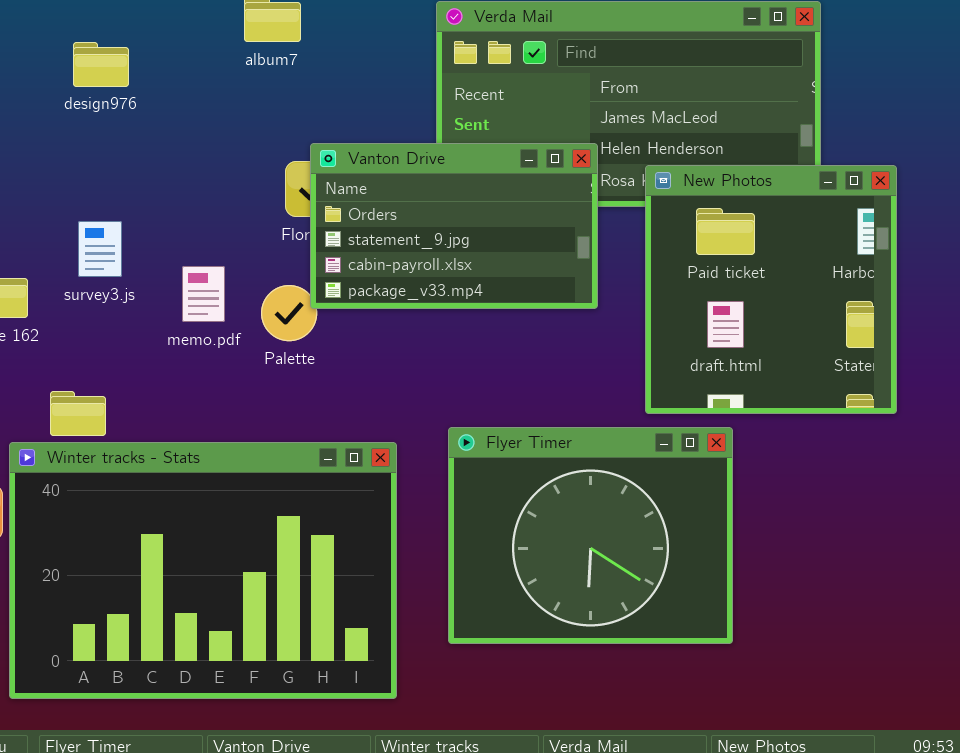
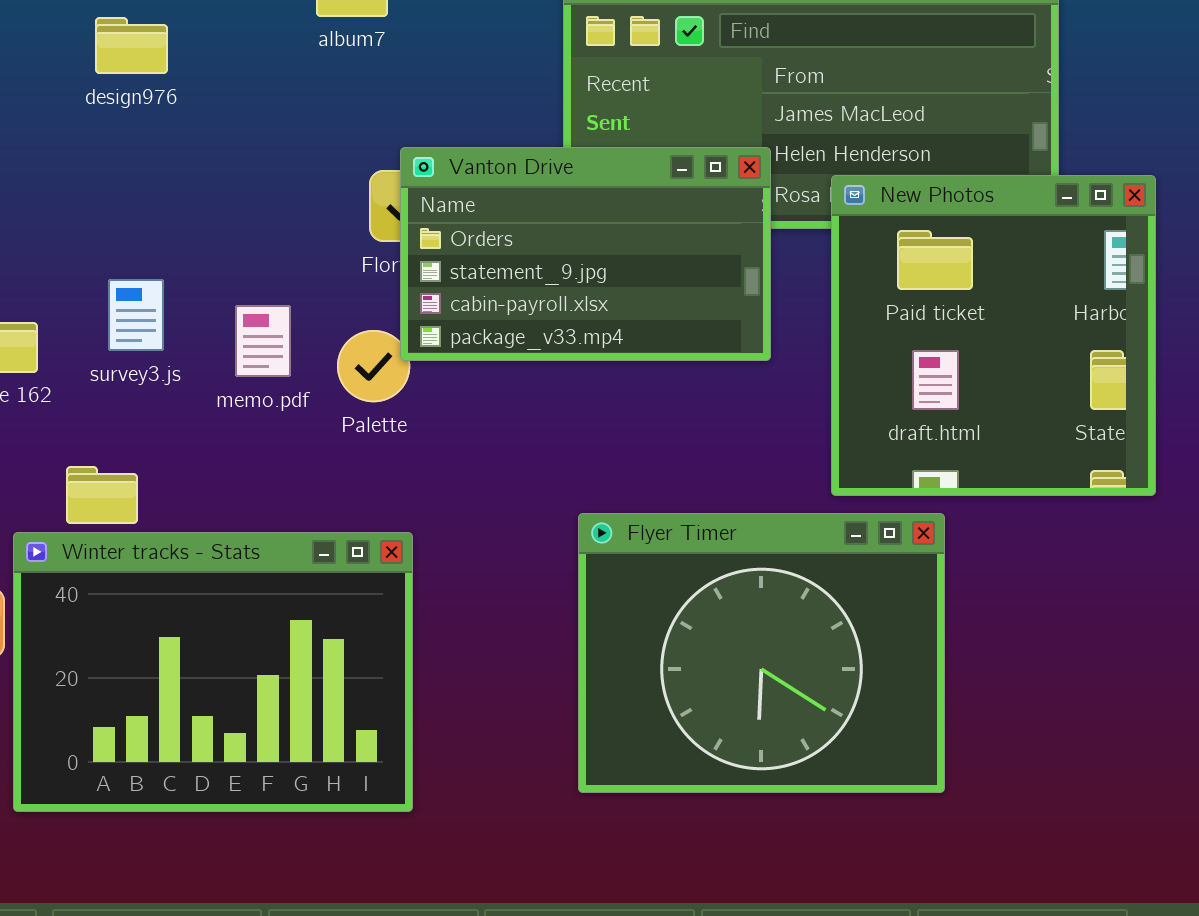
survey3.js: [78,221,122,277] -> [108,279,164,351], moved
Winter tracks - Stats: [9,442,397,699] -> [13,532,413,812], resized

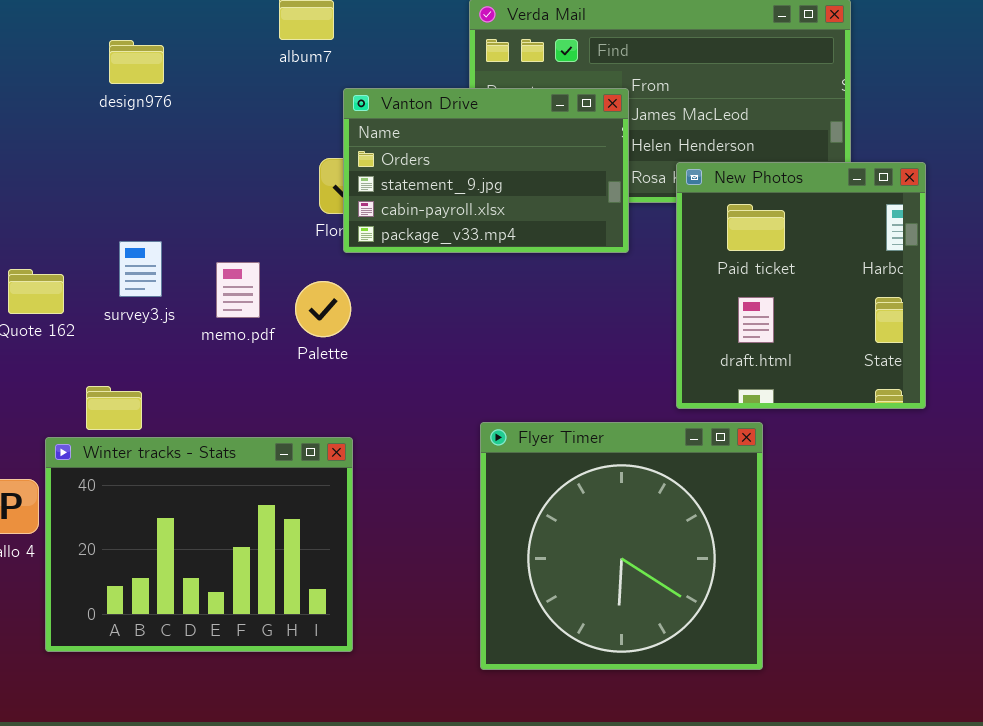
Vanton Drive: [400,147,771,361] -> [343,88,629,253], moved
Flyer Timer: [578,513,945,793] -> [480,422,763,670], resized

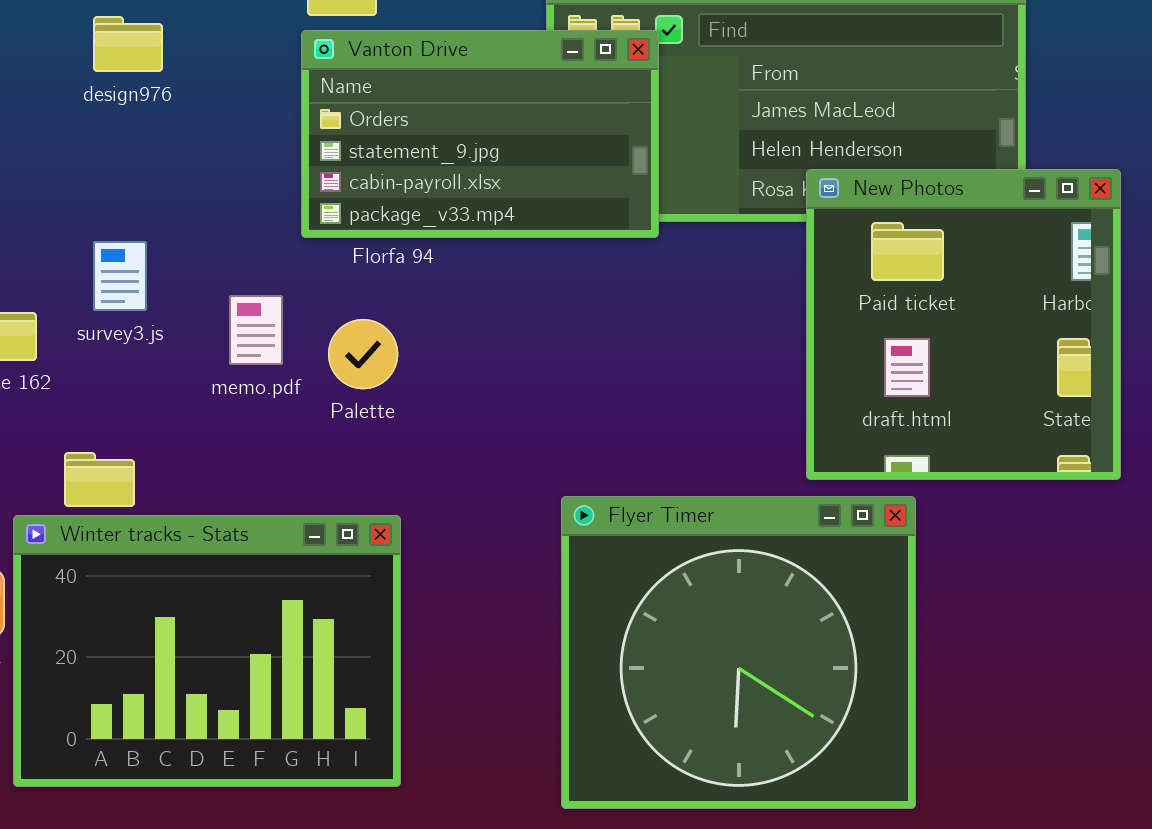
Vanton Drive: [343,88,629,253] -> [301,30,659,238], moved
survey3.js: [119,241,162,297] -> [93,241,147,311], moved

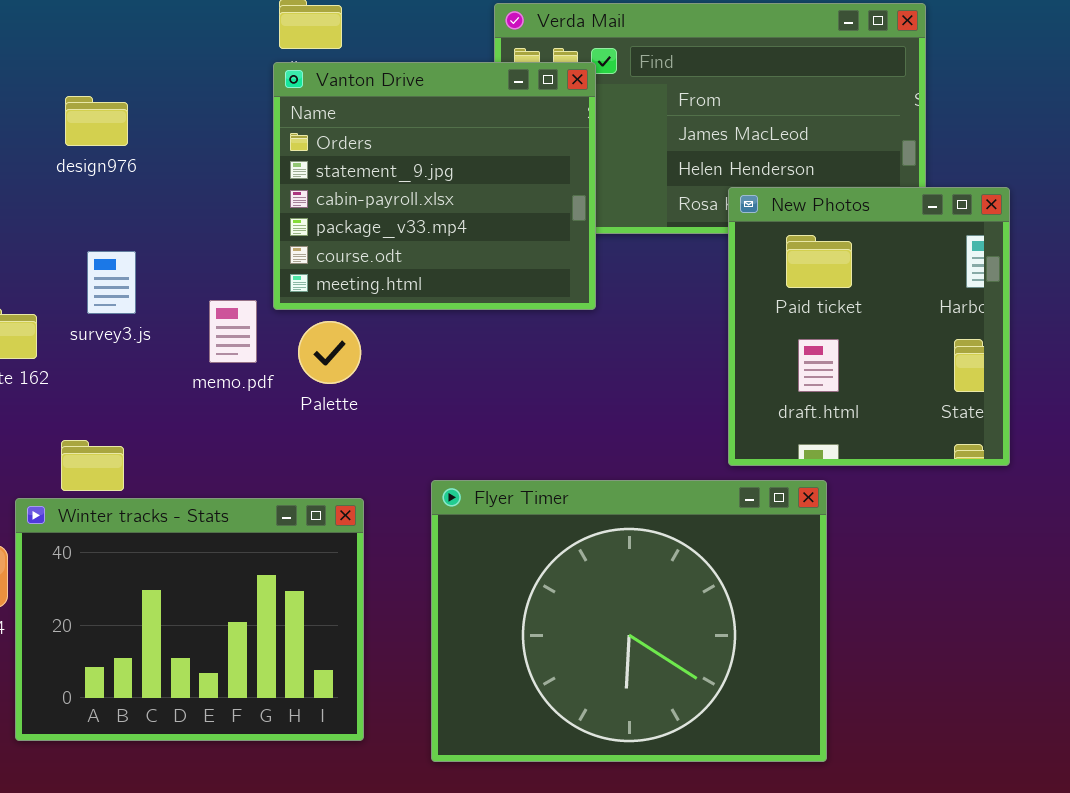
design976: [93,16,163,72] -> [65,96,128,146], moved
Vanton Drive: [301,30,659,238] -> [273,62,596,310], resized
Flyer Timer: [561,496,916,809] -> [431,480,827,762], resized

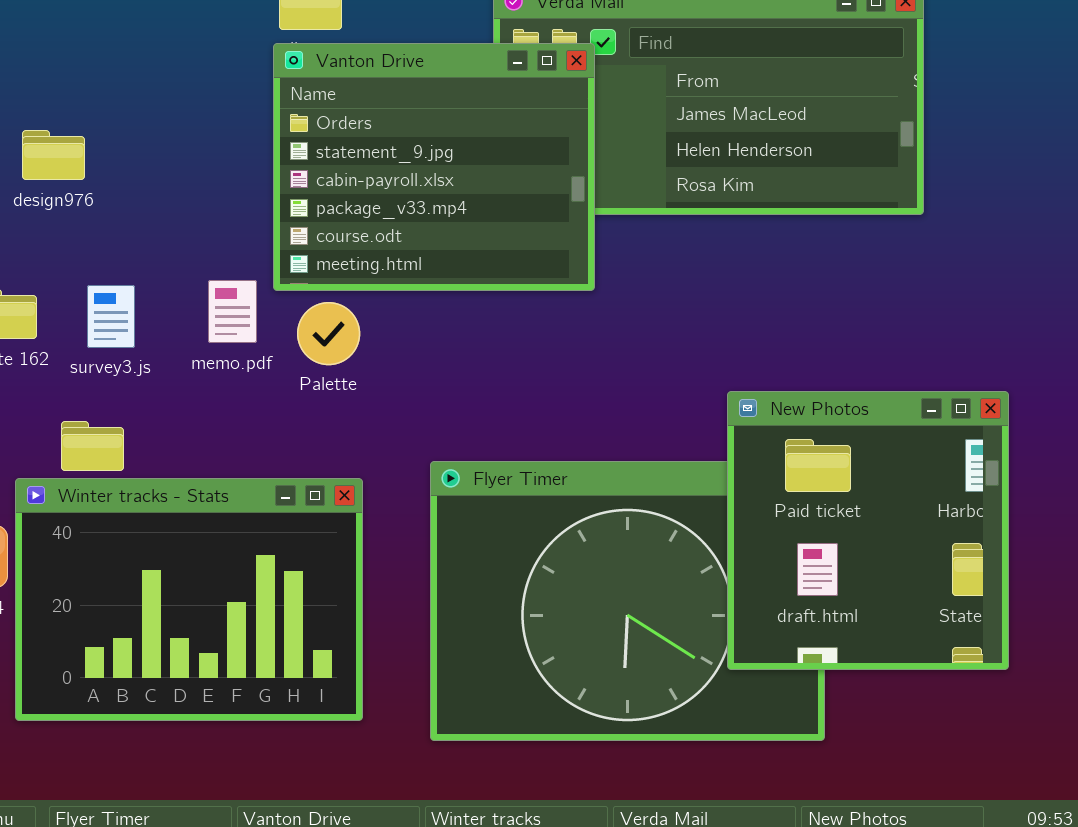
design976: [65,96,128,146] -> [22,130,85,180], moved
New Photos: [728,187,1010,466] -> [727,391,1009,670], moved
survey3.js: [87,251,136,314] -> [87,285,135,348], moved

